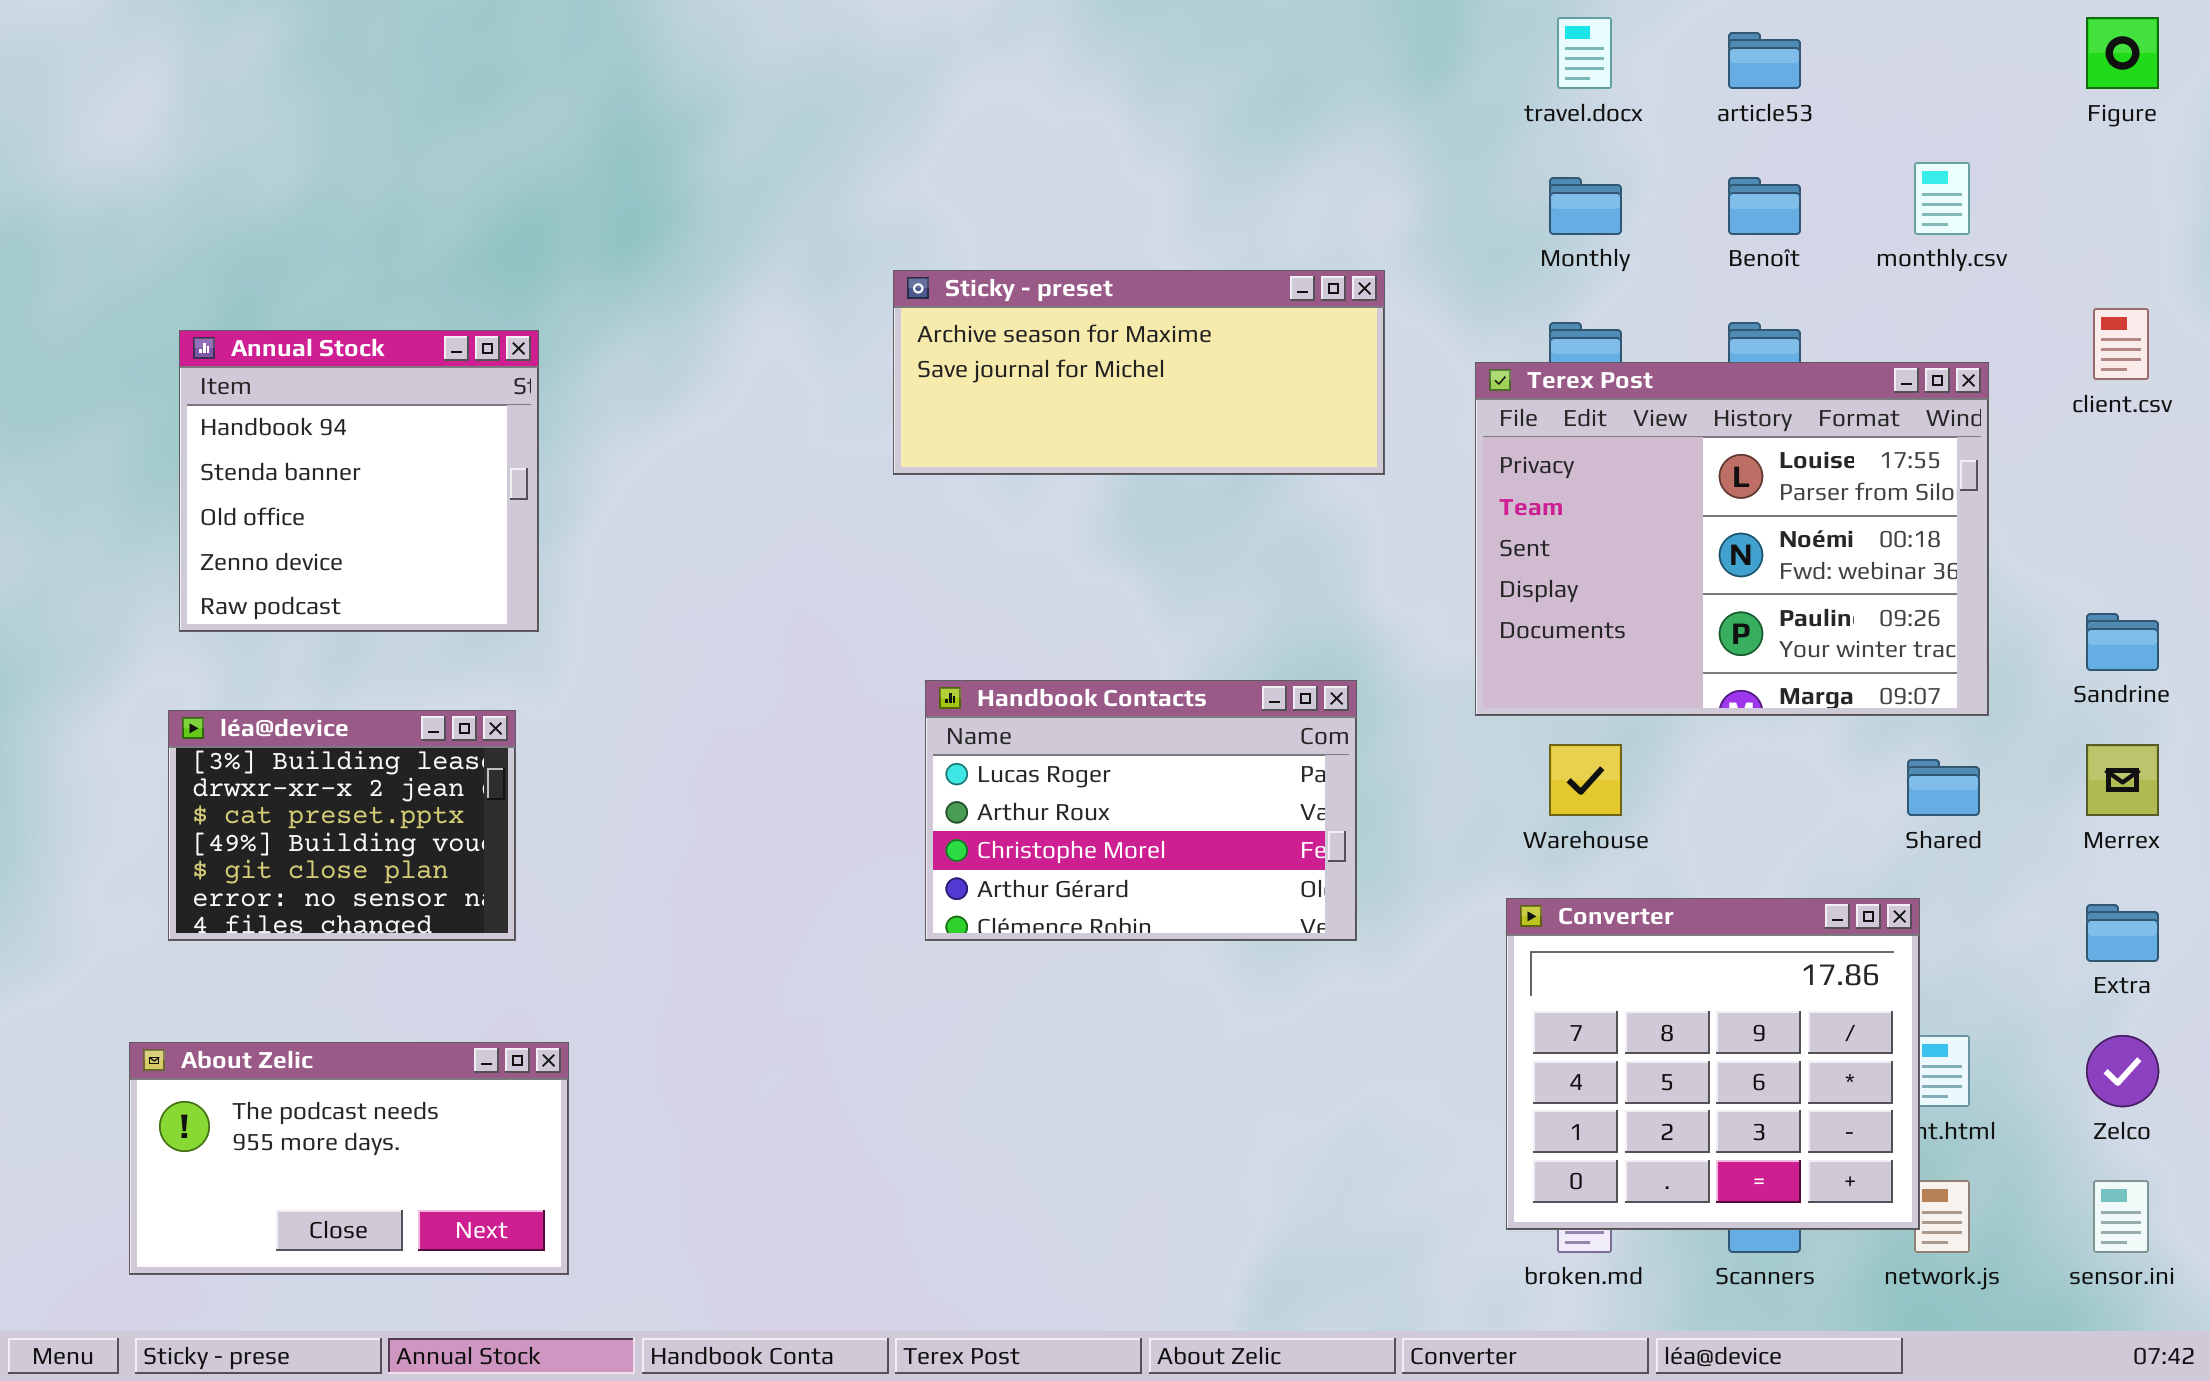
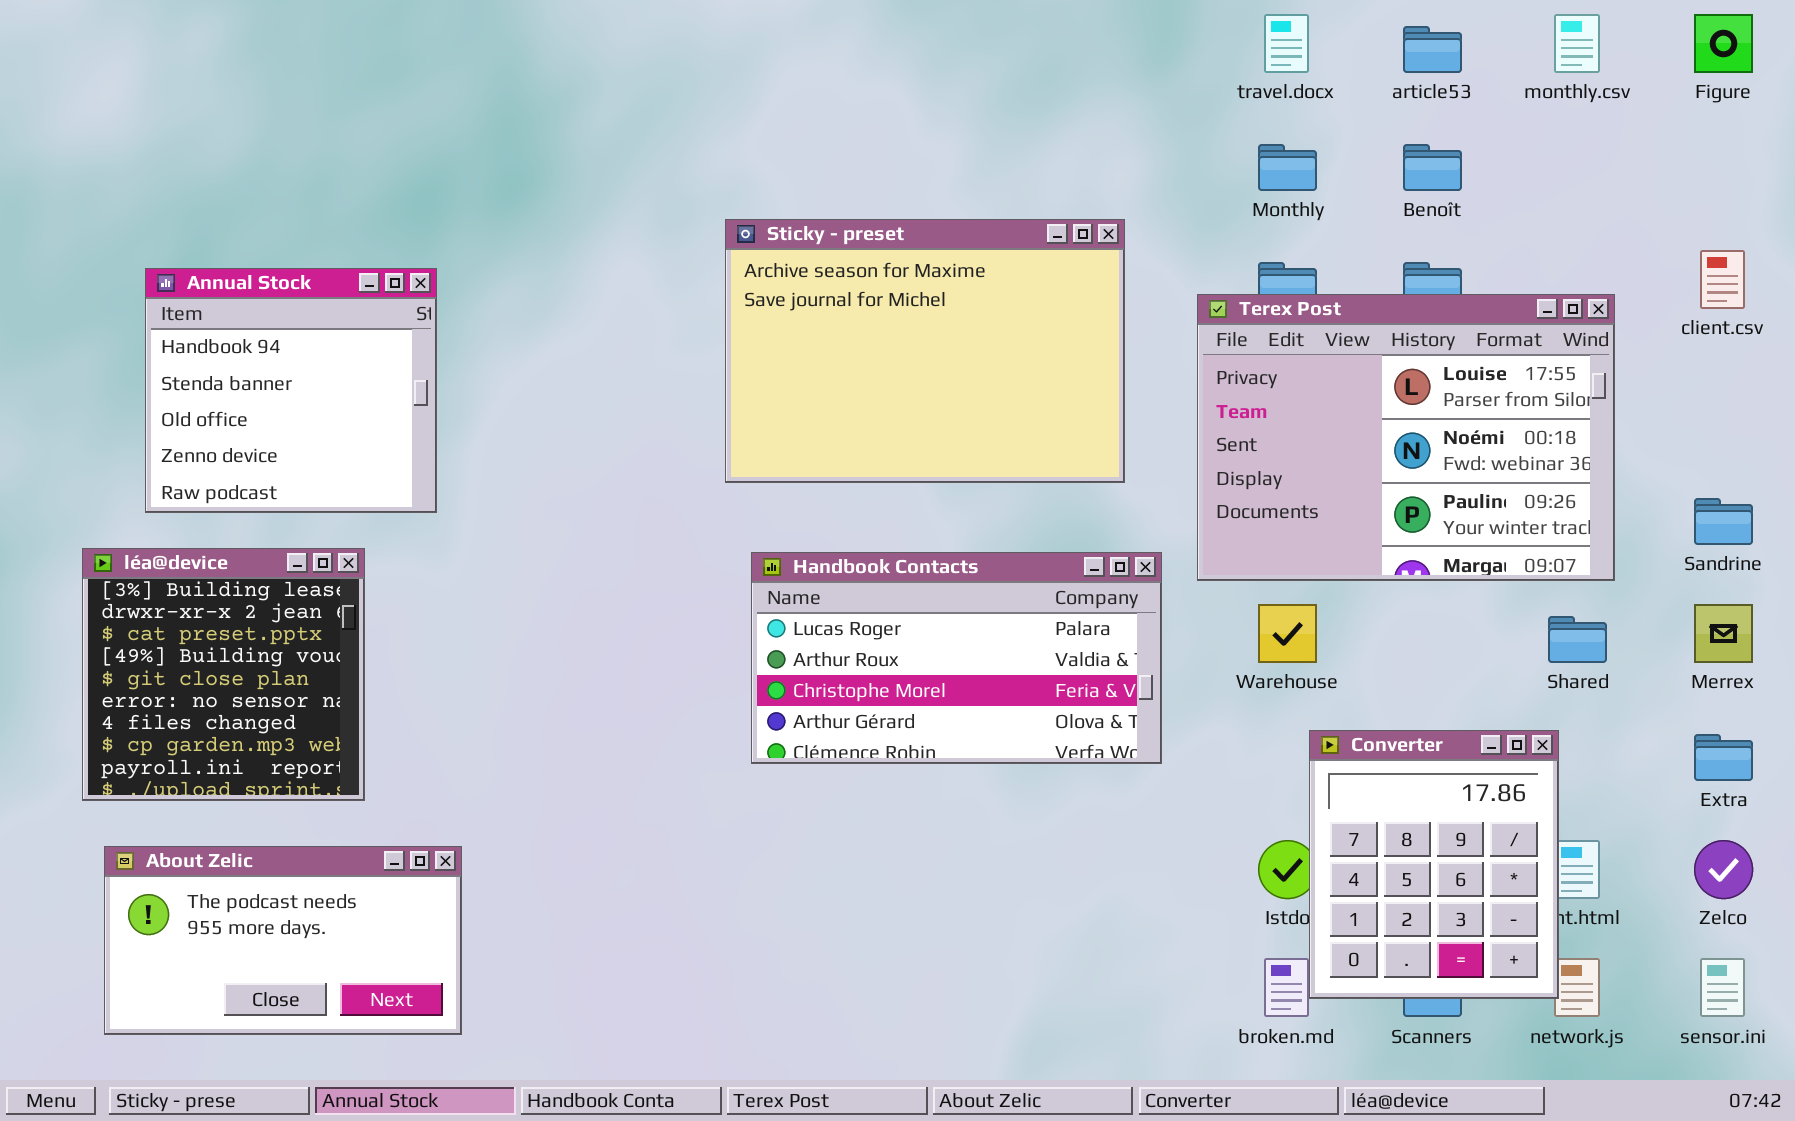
monthly.csv: [1914,162,1970,235] -> [1554,14,1600,73], moved
Sticky - preset: [893,270,1385,475] -> [725,219,1125,483], resized
Handbook Contacts: [925,680,1357,941] -> [751,552,1162,764], resized
léa@device: [168,710,516,941] -> [82,548,365,801], moved, resized
Converter: [1506,898,1920,1230] -> [1309,730,1559,999], resized

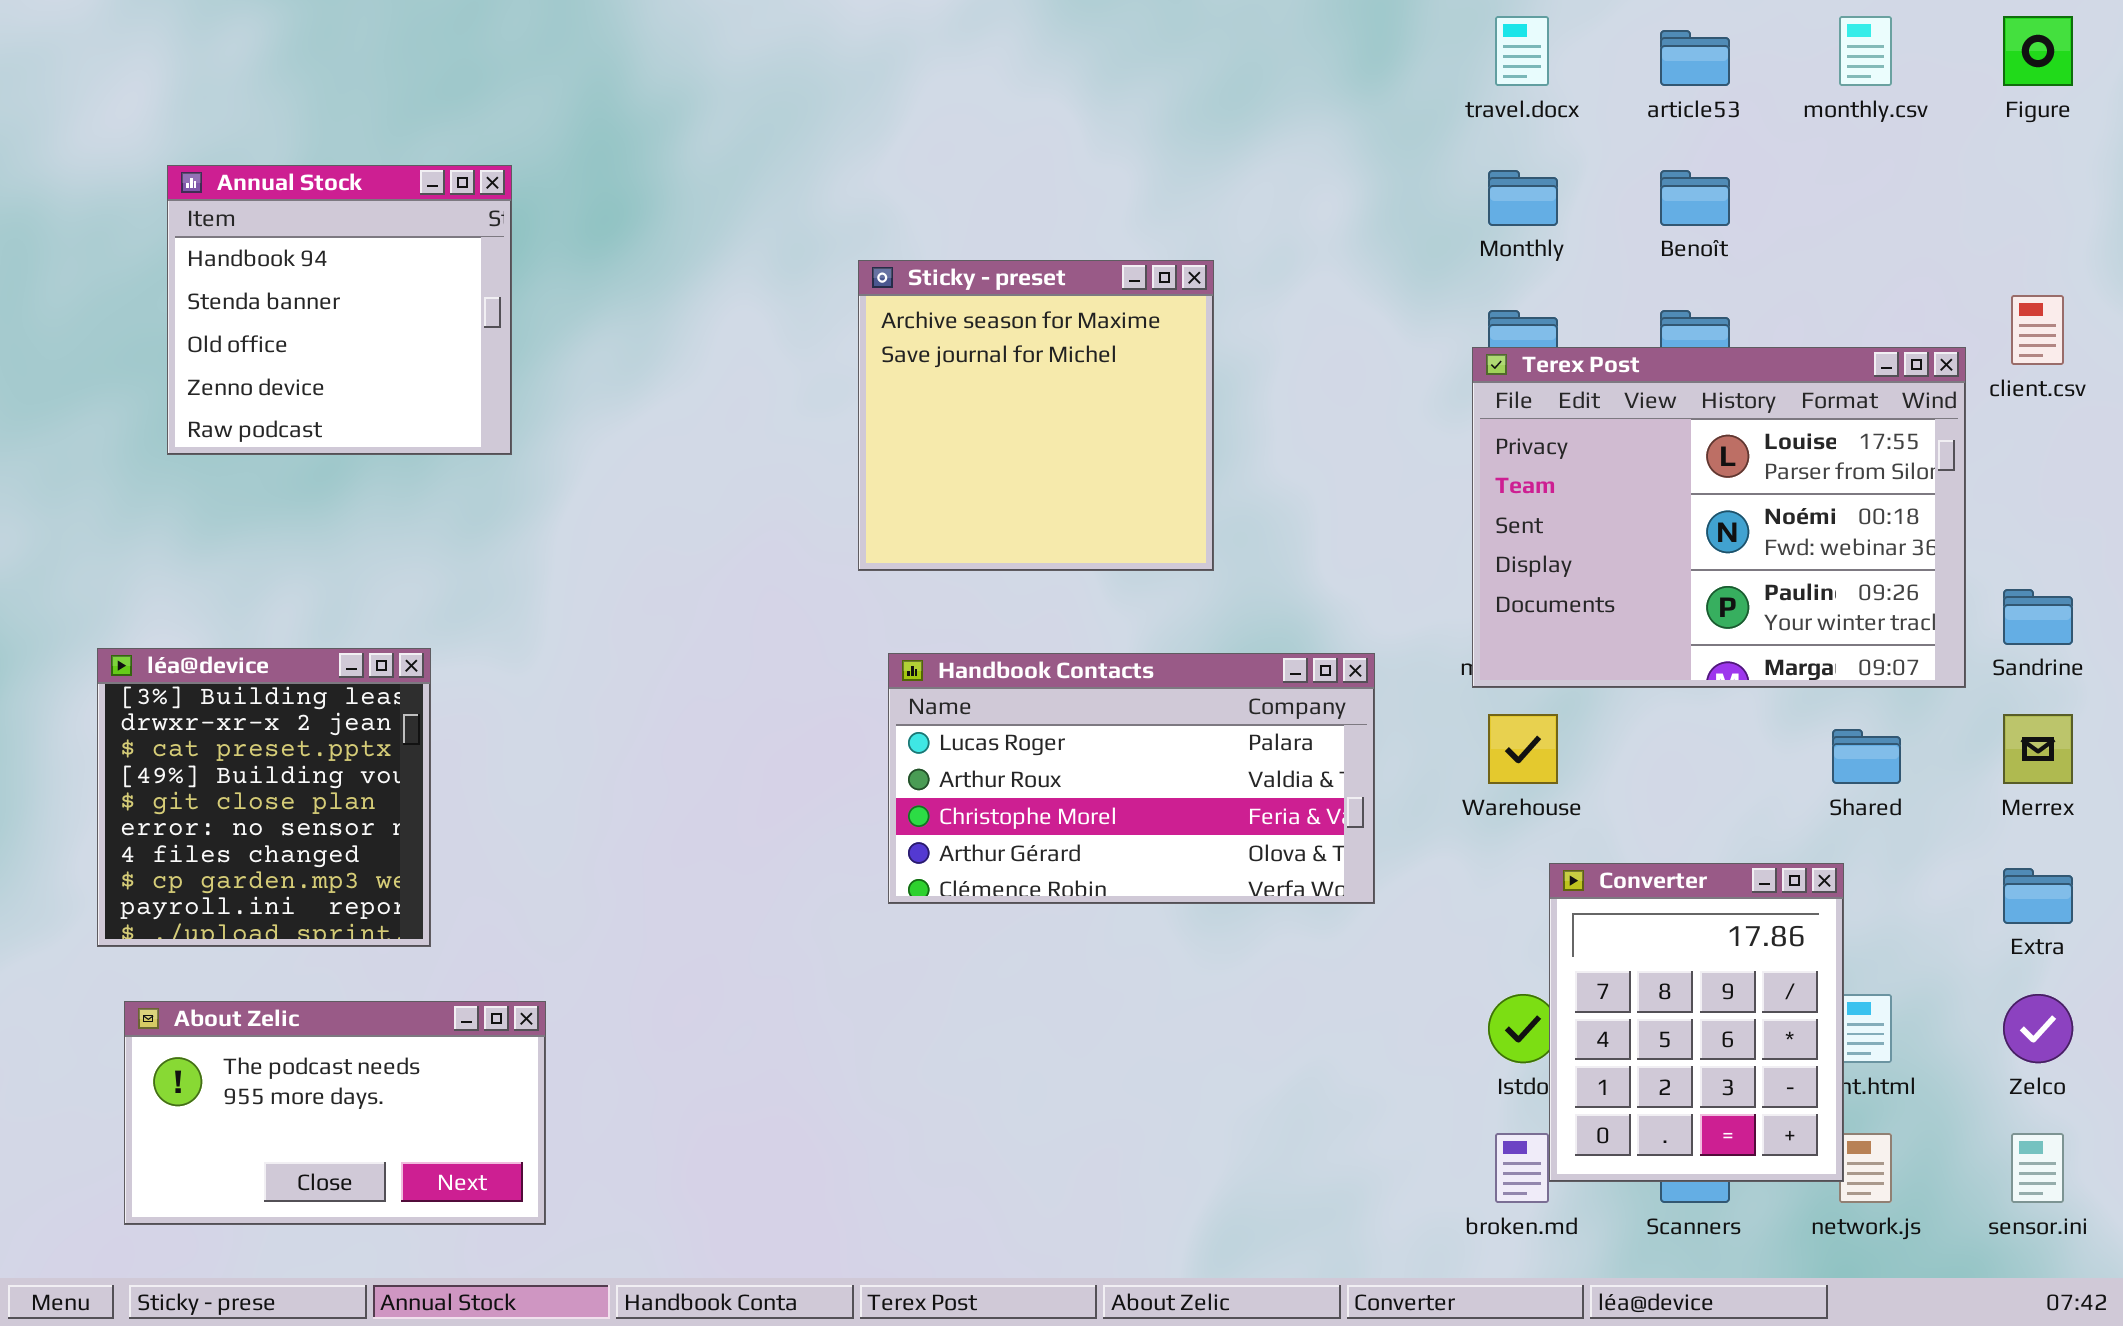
Sticky - preset: [725,219,1125,483] -> [858,260,1214,571], resized
Annual Stock: [145,268,437,513] -> [167,165,512,455], moved
Terex Post: [1197,294,1615,581] -> [1472,347,1966,688], moved

